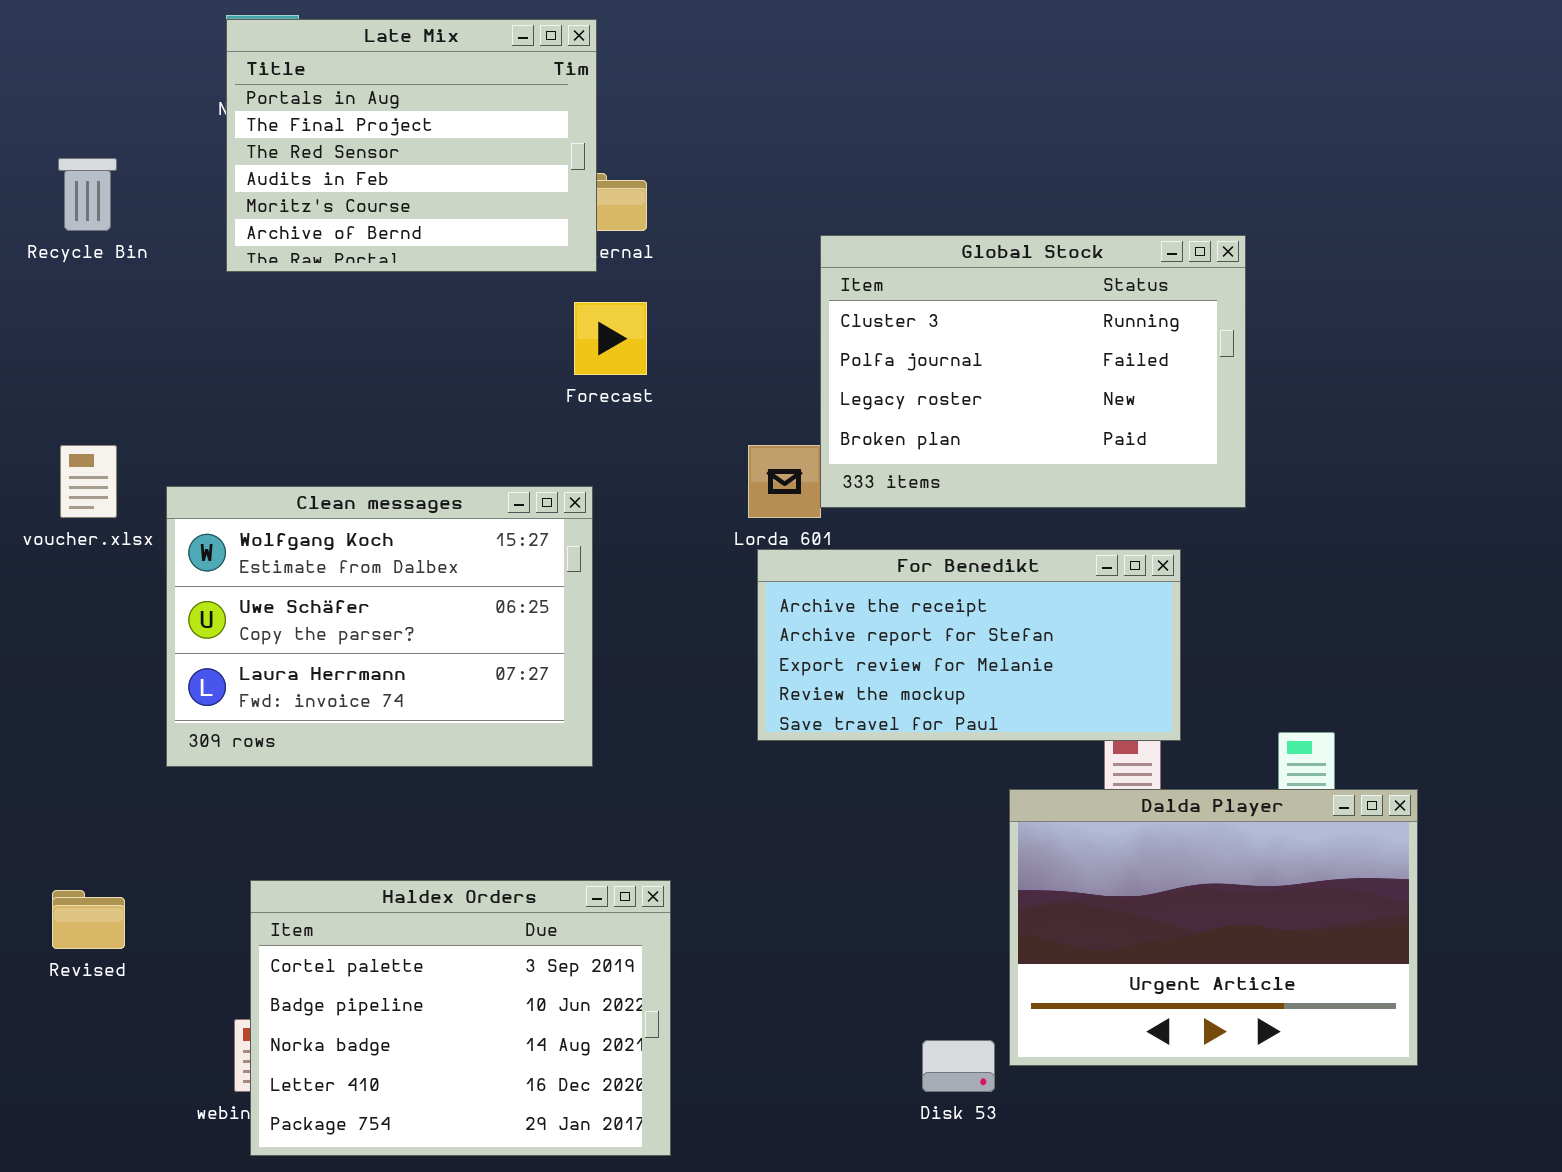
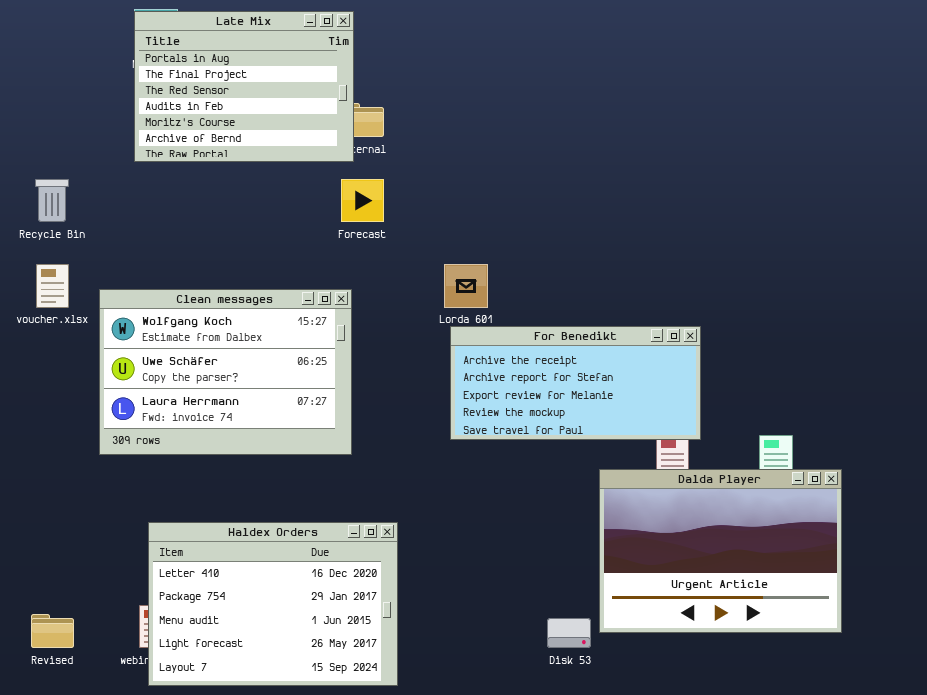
Recycle Bin: [58,158,117,231] -> [35,179,69,222], moved
Global Stock: [820,235,1246,508] -> none, closed
Haldex Orders: [250,880,671,1156] -> [148,522,398,686], scrolled down 3 rows
Revised: [52,890,125,949] -> [31,614,74,648], moved

